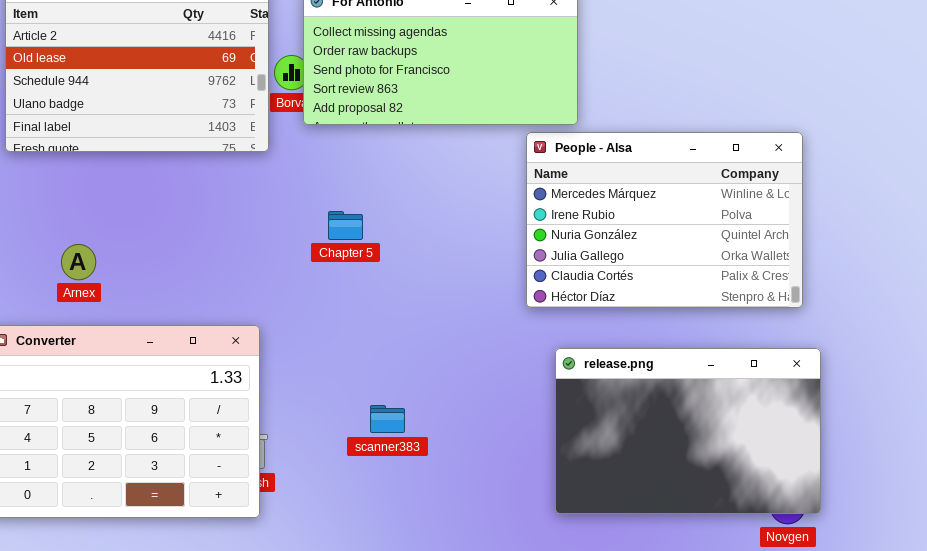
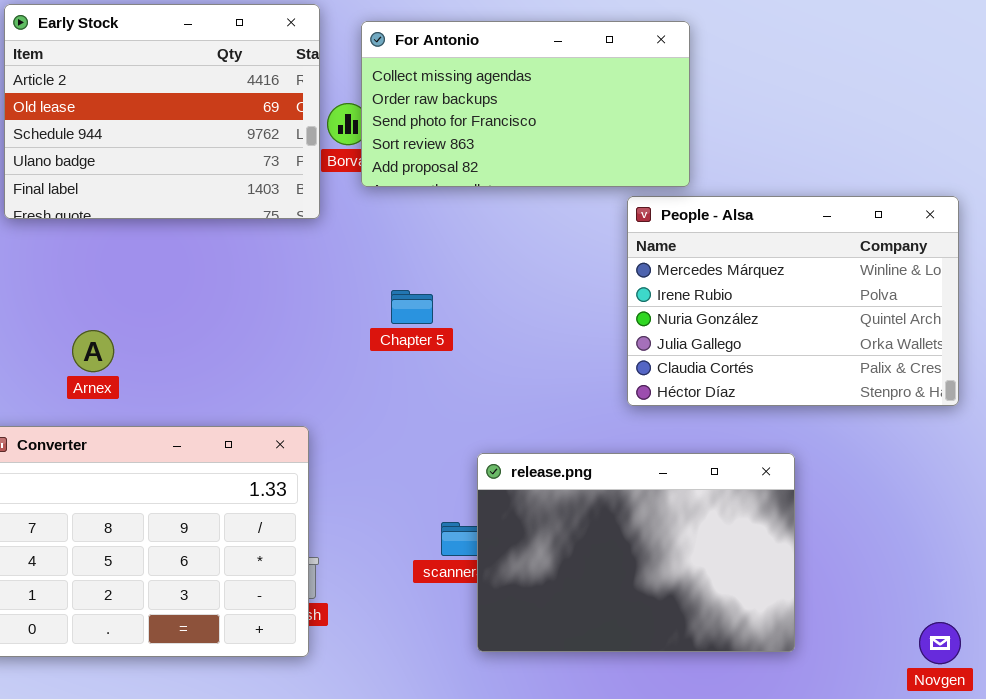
release.png: [555,348,821,514] -> [477,453,795,652], moved

